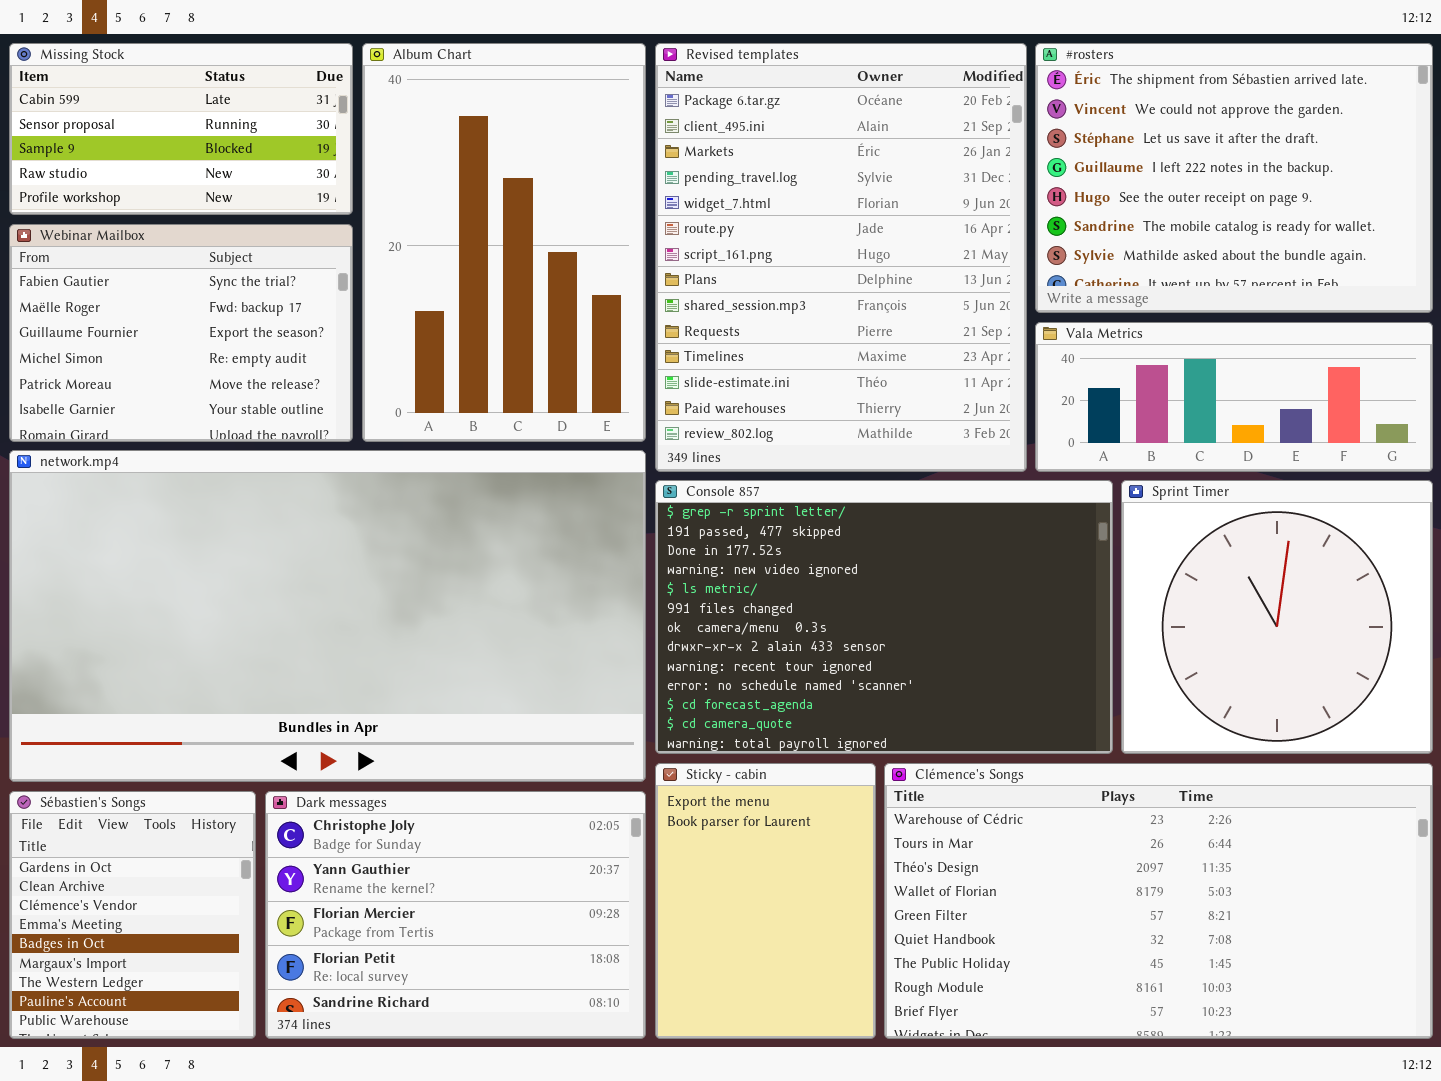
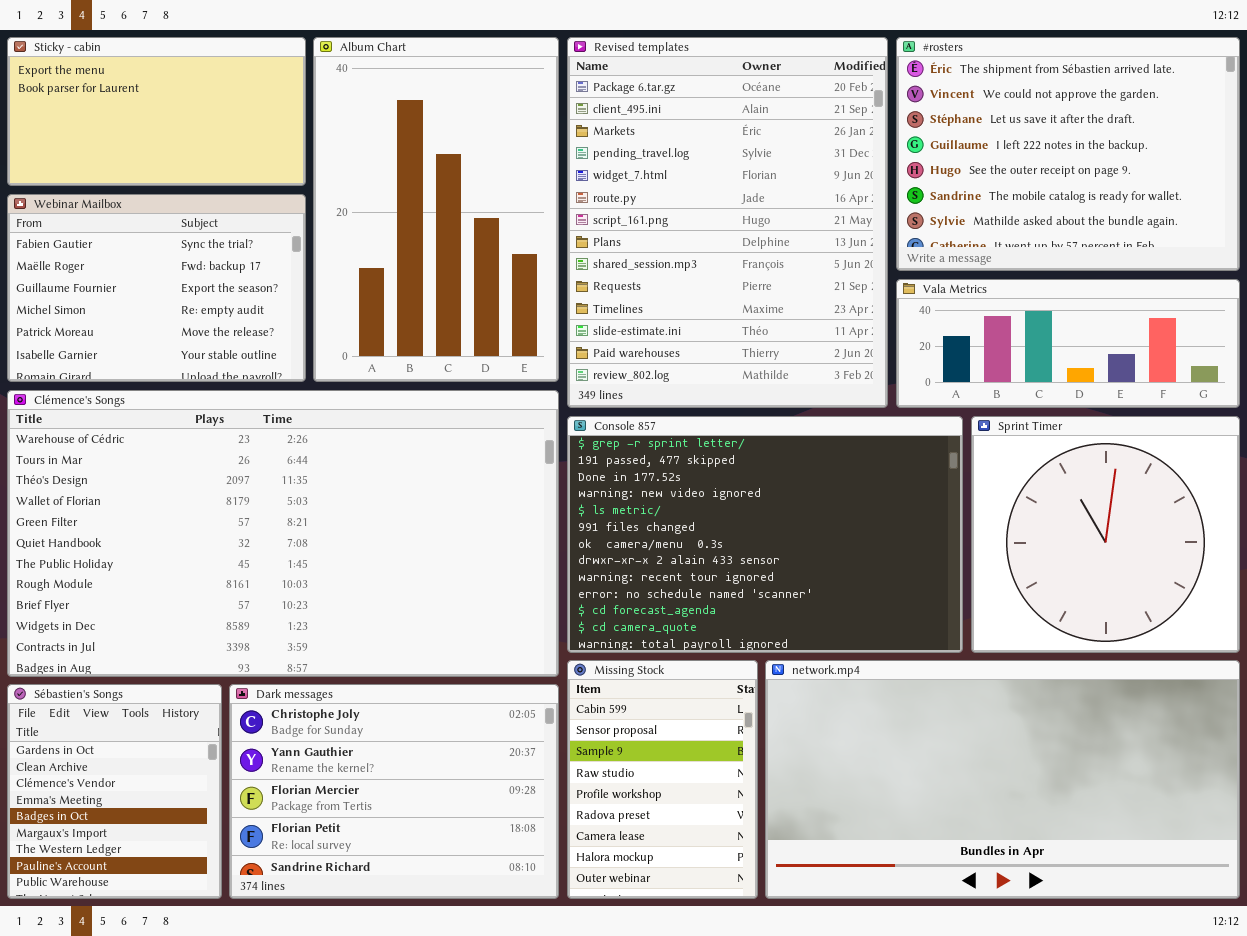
Missing Stock: [9,43,353,215] -> [567,660,758,899], moved, resized
network.mp4: [9,450,646,782] -> [765,660,1240,899], moved, resized
Sticky - cabin: [655,763,876,1039] -> [7,37,306,186], moved, resized
Clémence's Songs: [884,763,1433,1039] -> [7,390,559,677], moved, resized

